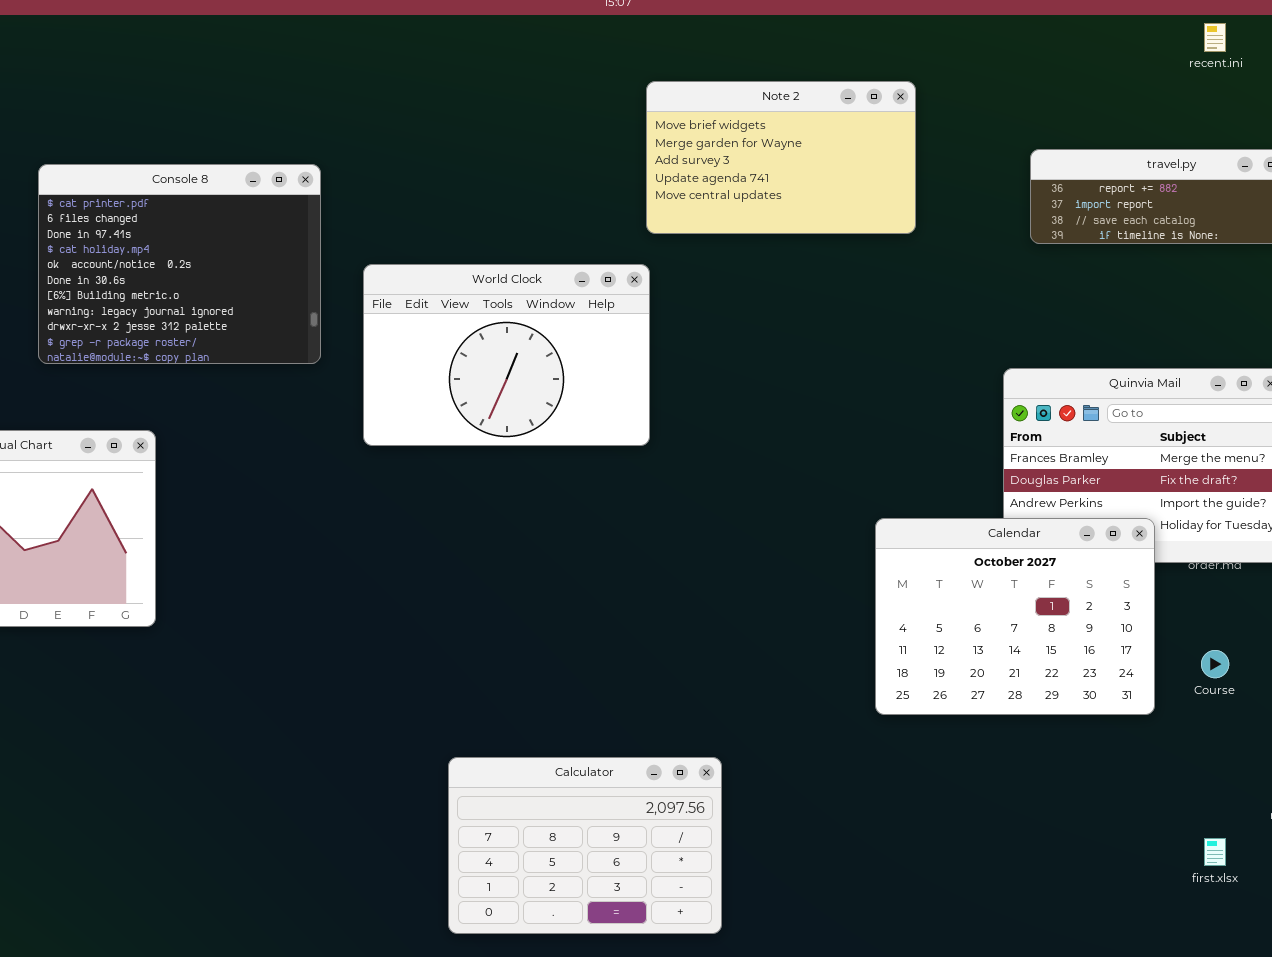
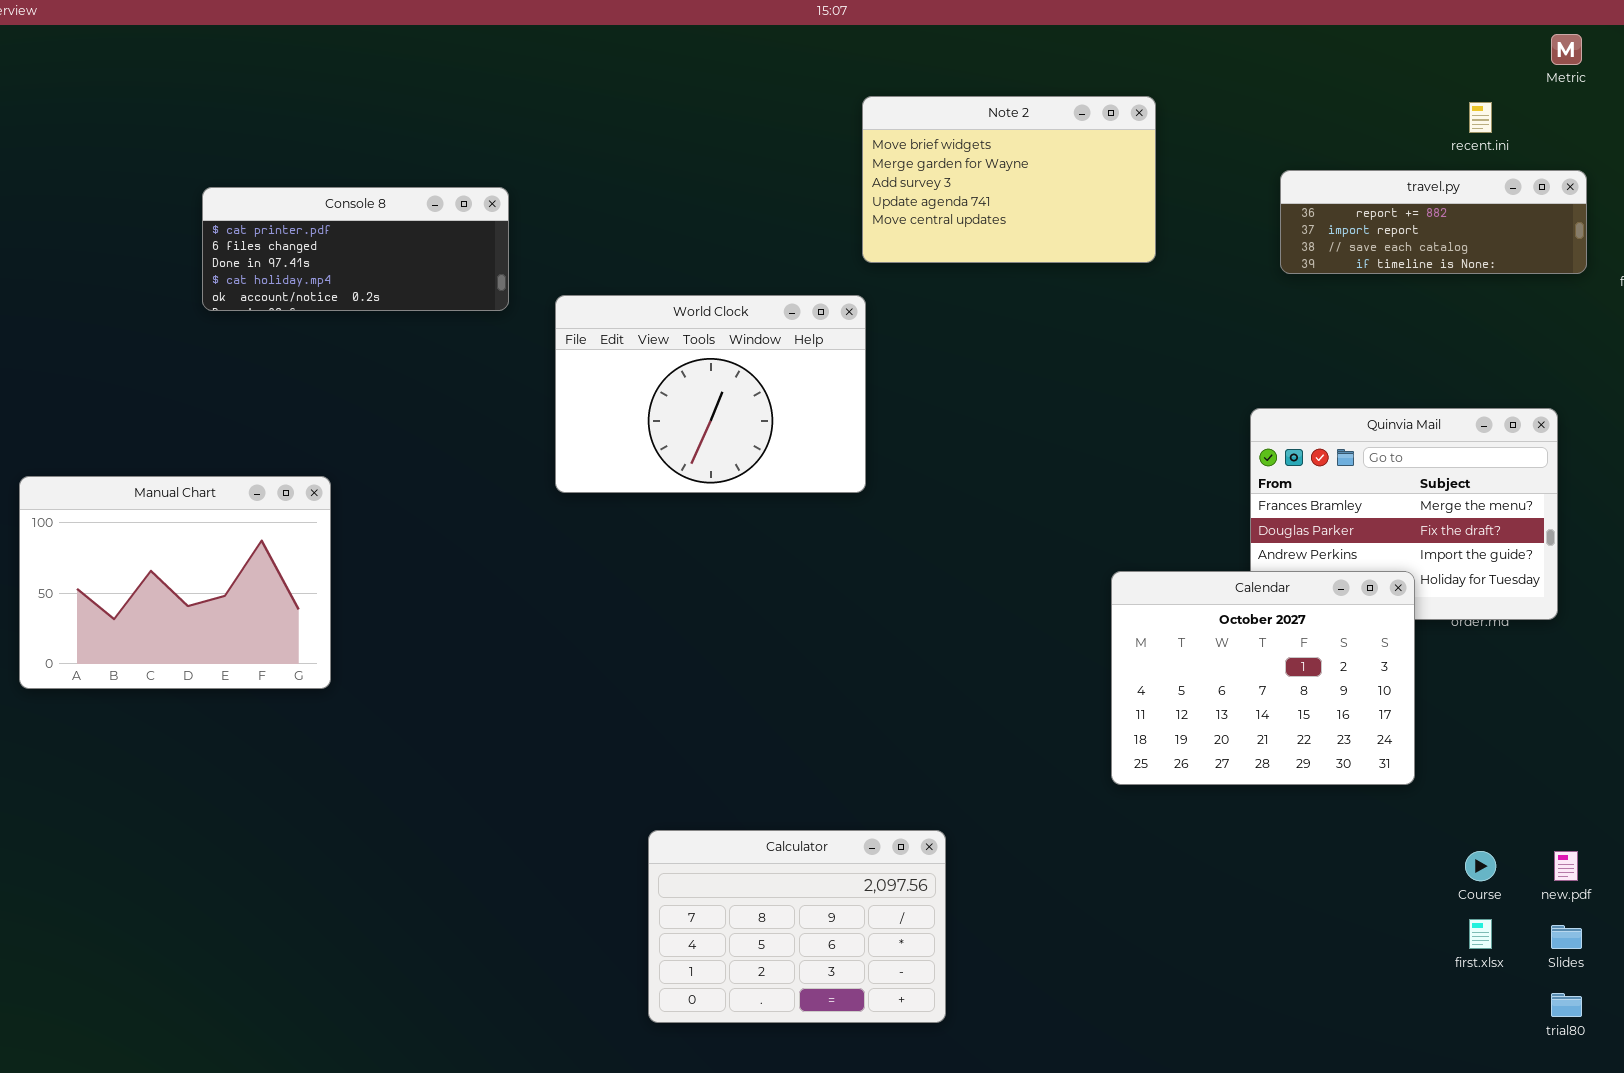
recent.ini: [1204,23,1226,52] -> [1469,102,1492,133], moved
Console 8: [38,164,321,364] -> [202,187,509,311], resized
Course: [1201,650,1229,678] -> [1465,851,1496,881], moved

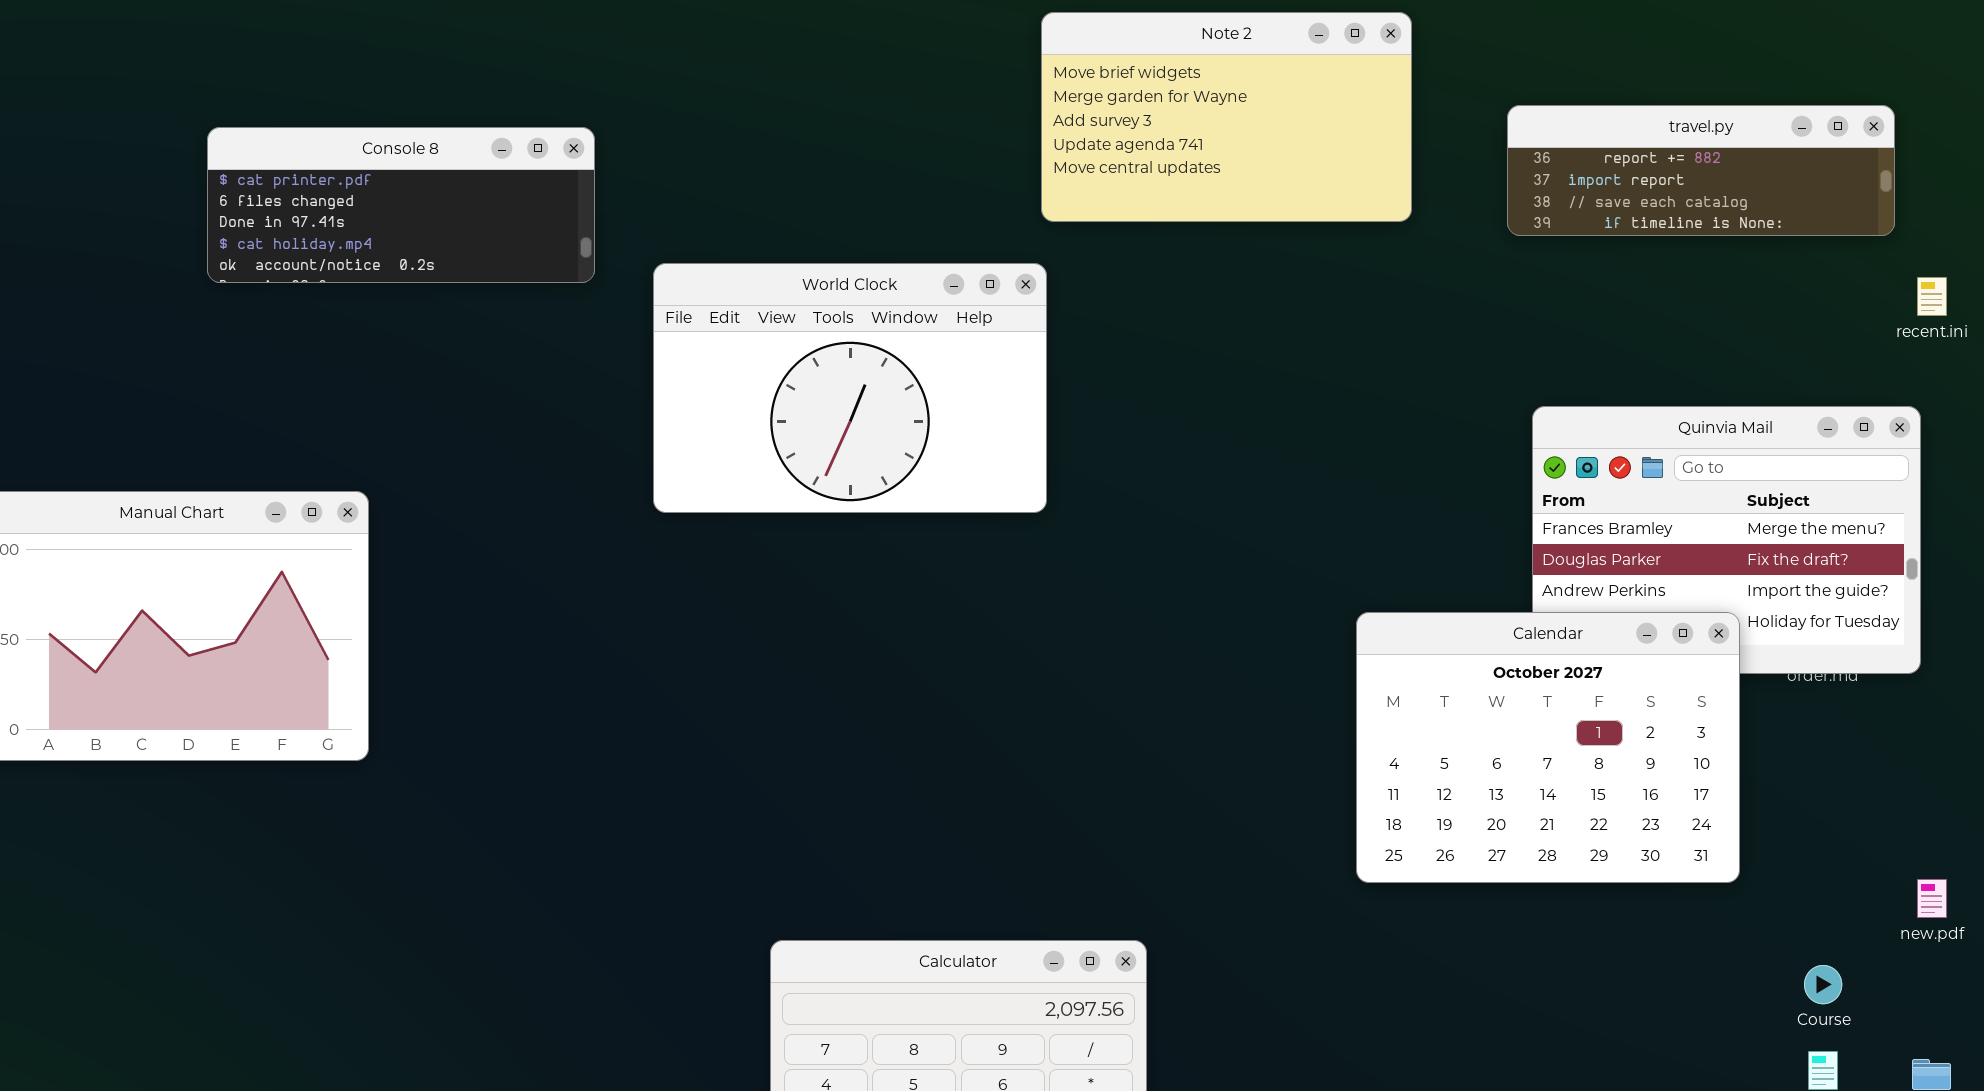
recent.ini: [1469,102,1492,133] -> [1917,277,1947,316], moved
travel.py: [1280,170,1587,274] -> [1507,105,1895,236], moved
new.pdf: [1554,851,1578,881] -> [1917,879,1947,918], moved

